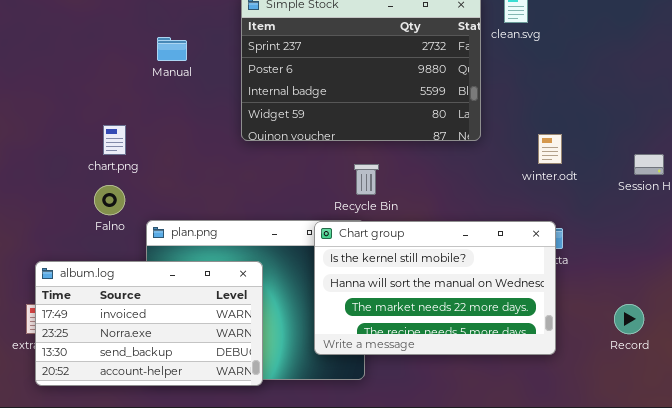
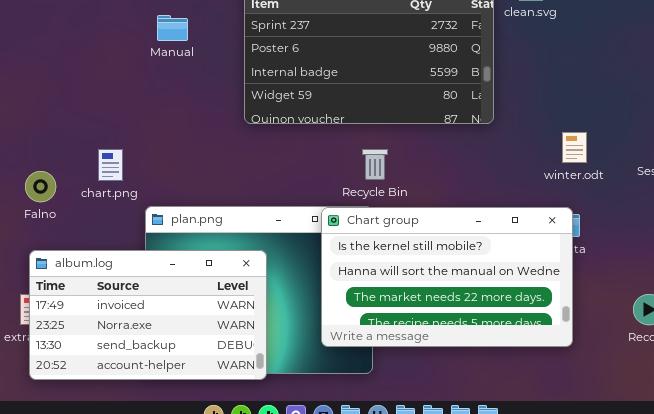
chart.png: [103,125,126,155] -> [98,149,123,181], moved
winter.odt: [538,134,562,164] -> [562,132,587,163], moved
Falno: [94,185,125,215] -> [25,171,56,202], moved

